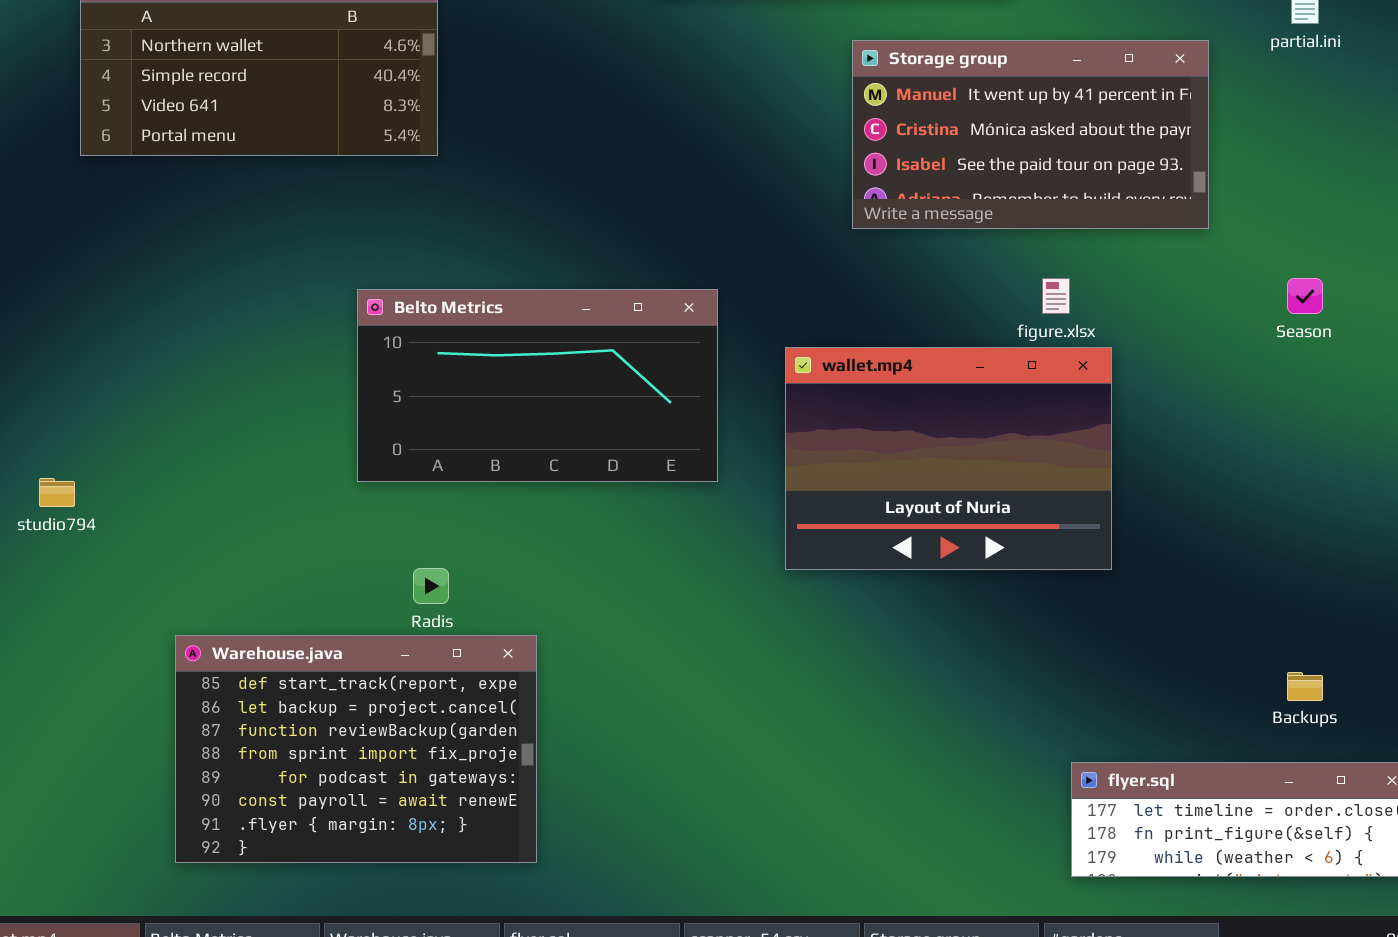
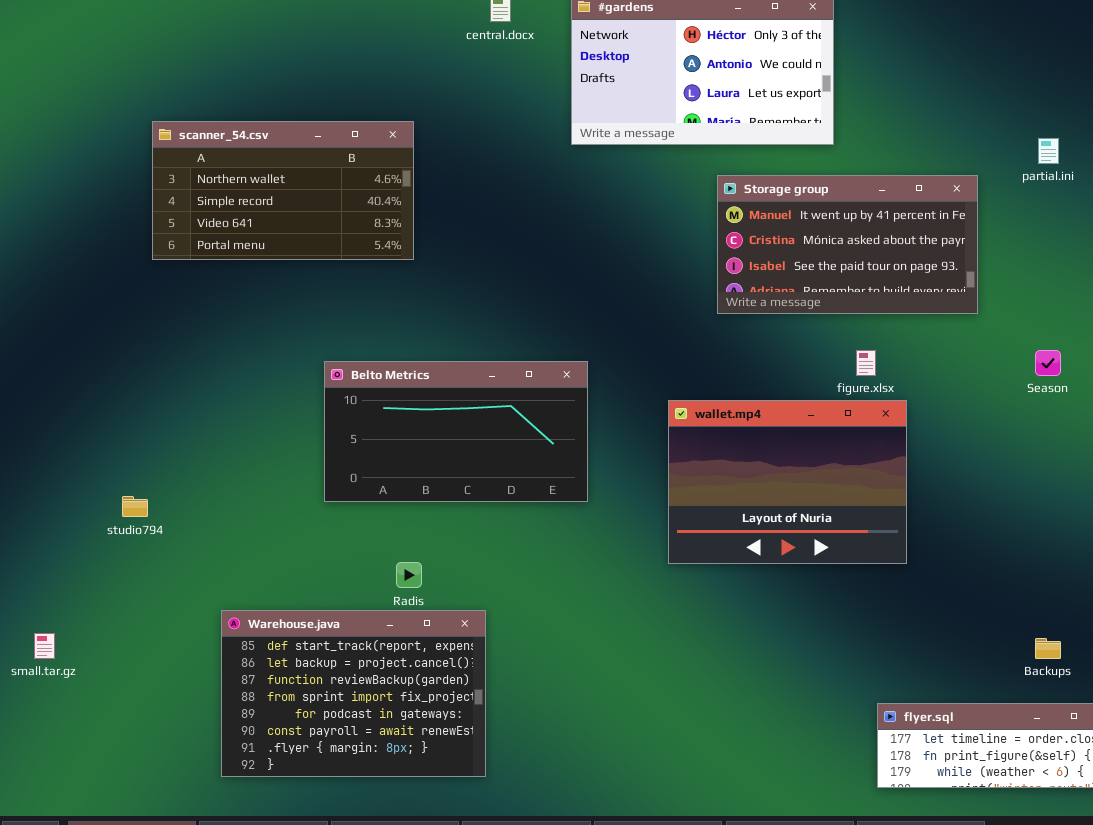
Belto Metrics: [357,289,718,482] -> [324,361,588,502], moved

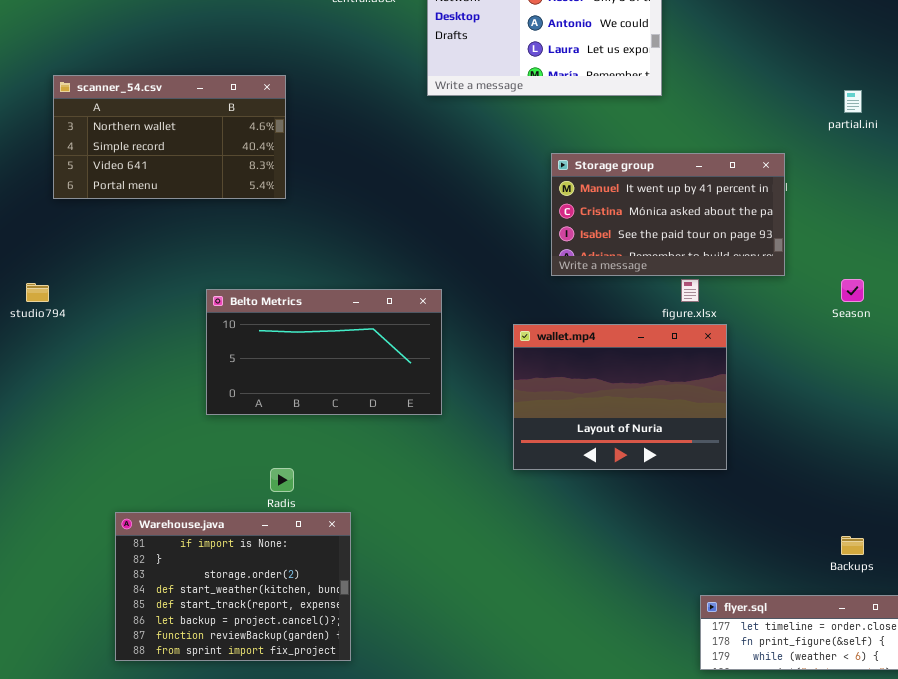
Storage group: [717,175,978,314] -> [551,153,785,276], moved
studio794: [122,496,148,517] -> [26,283,49,302], moved
Warehouse.java: [221,610,486,777] -> [115,512,351,661], scrolled up 4 rows

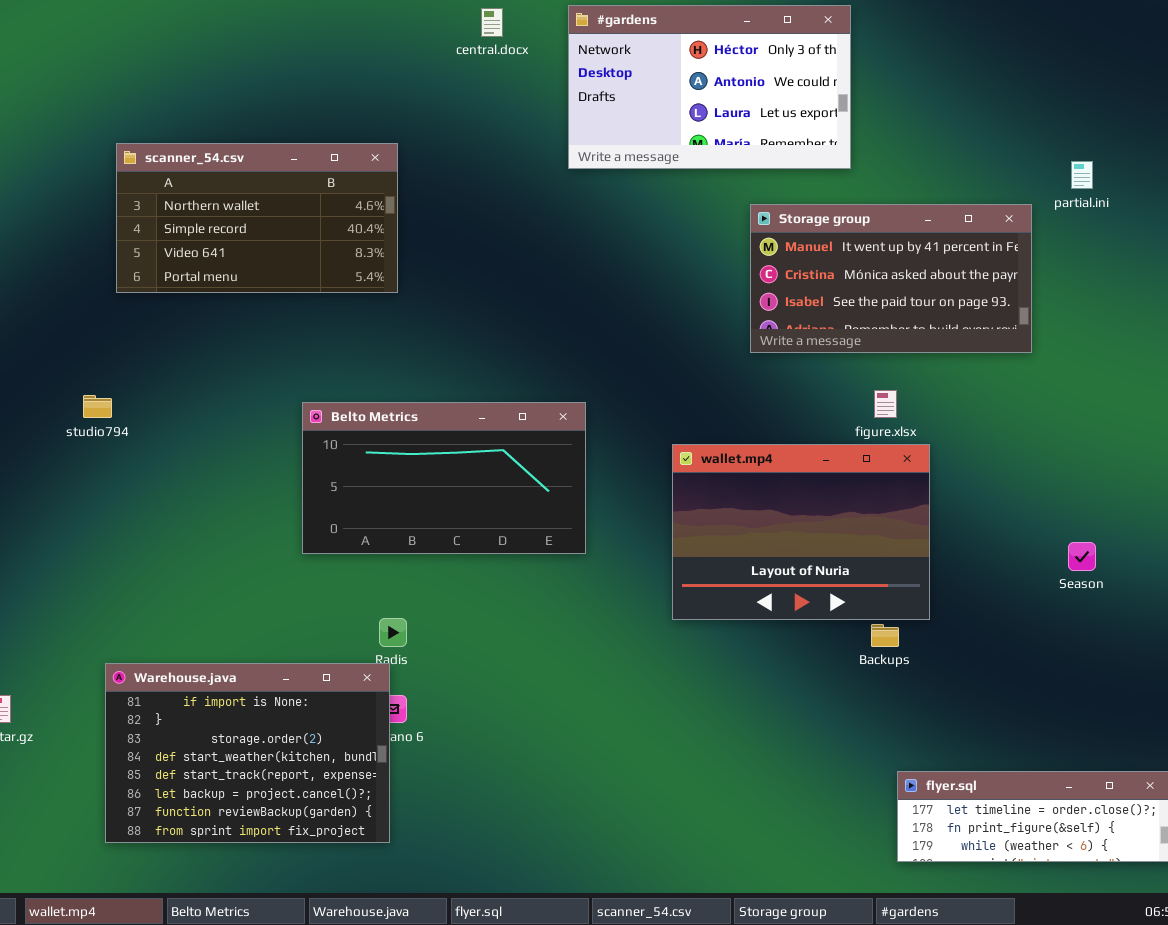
Storage group: [551,153,785,276] -> [750,204,1032,353], moved
Season: [841,279,864,302] -> [1068,542,1096,571], moved
Warehouse.java: [115,512,351,661] -> [105,663,390,843], moved
Backups: [841,536,864,555] -> [871,624,899,647], moved

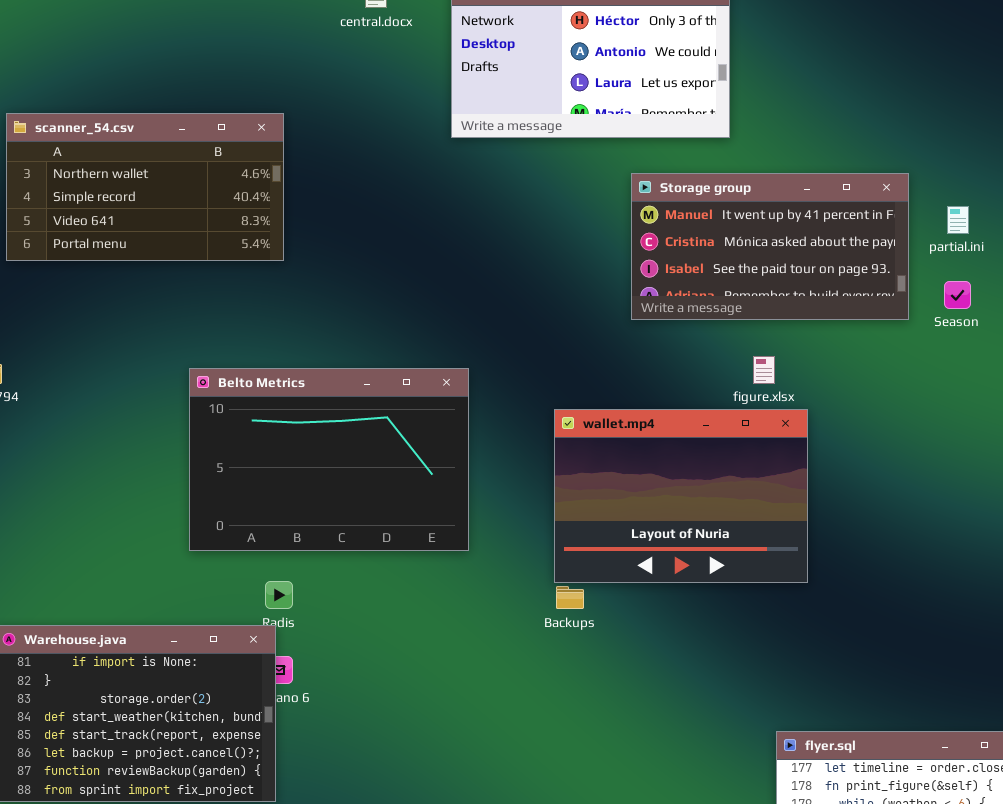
partial.ini: [1071,161,1093,189] -> [947,206,969,234], moved
Belto Metrics: [302,402,586,554] -> [189,368,469,551], resized
Season: [1068,542,1096,571] -> [944,281,971,309], moved
Backups: [871,624,899,647] -> [556,586,584,609], moved

